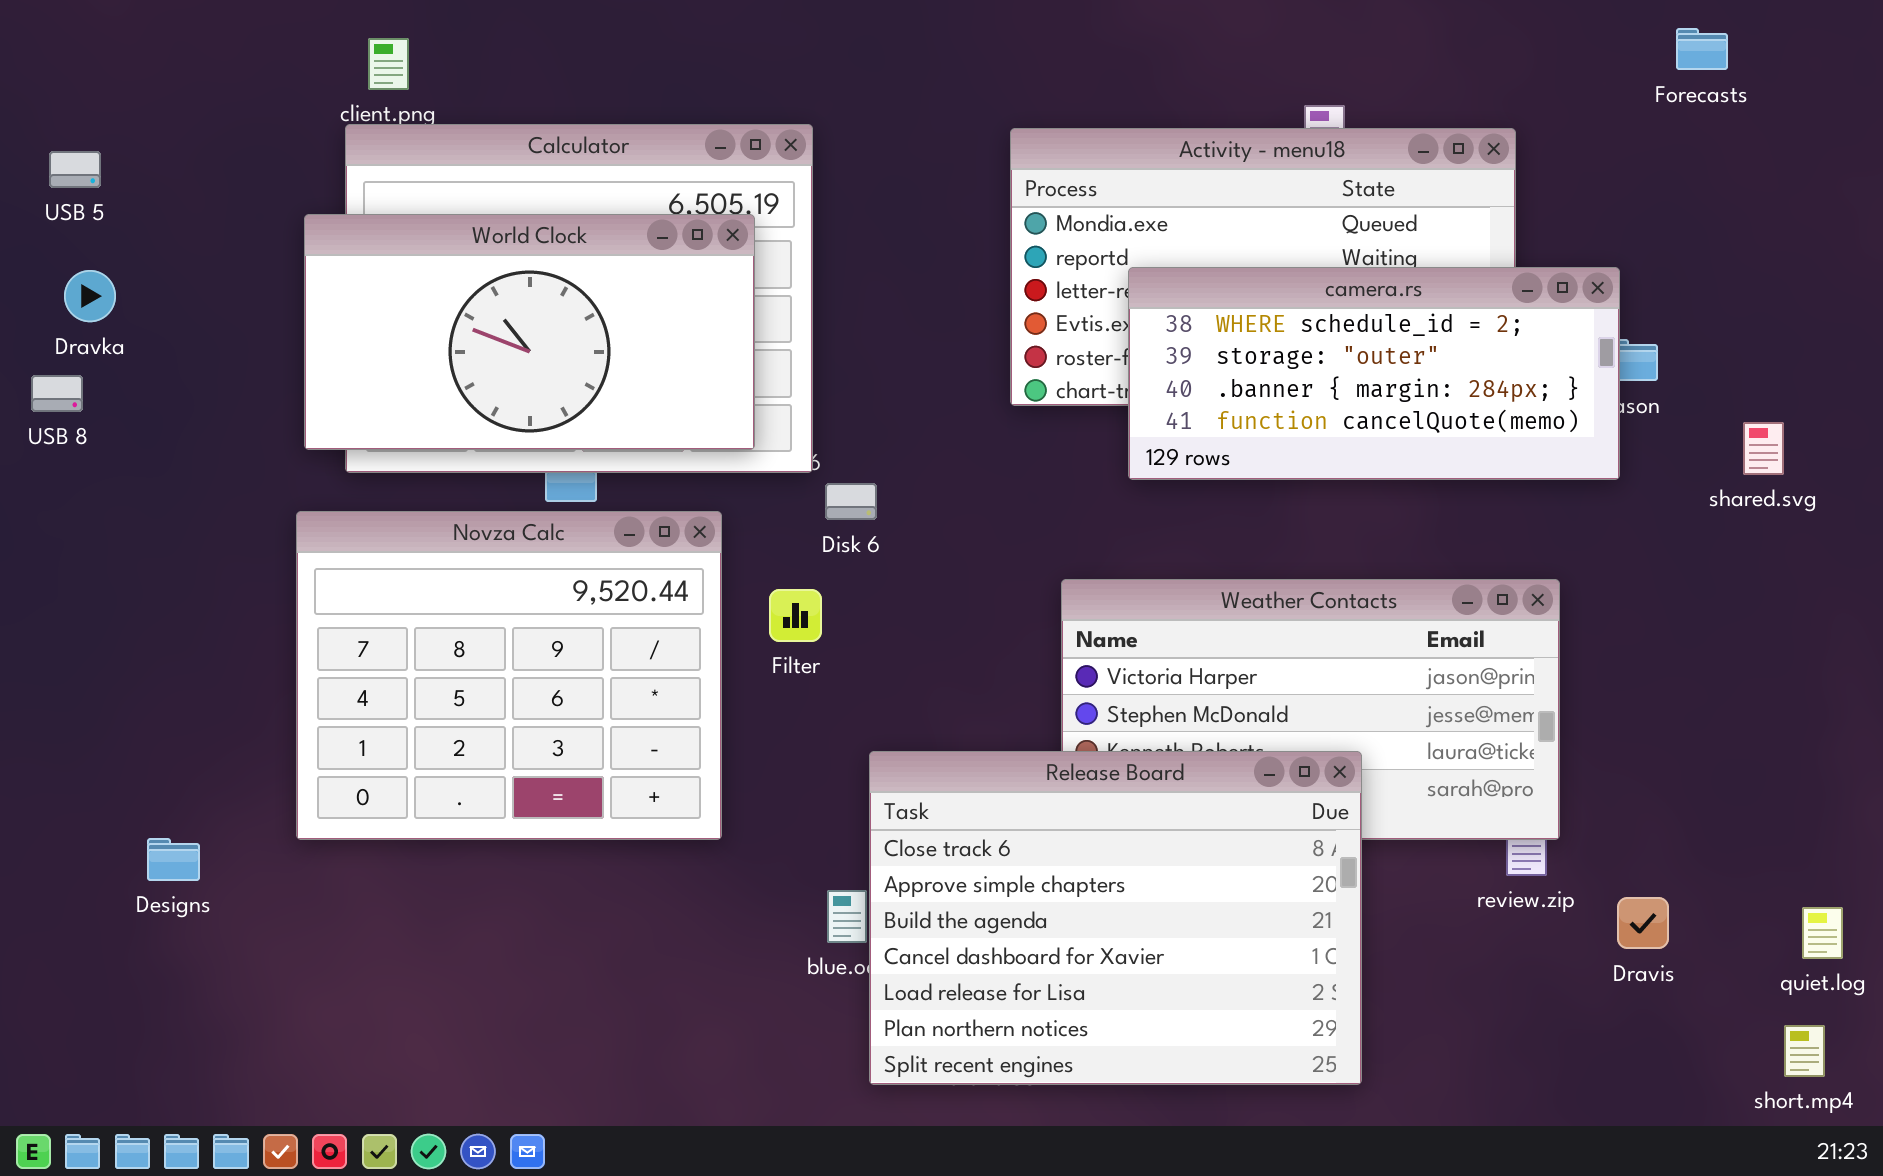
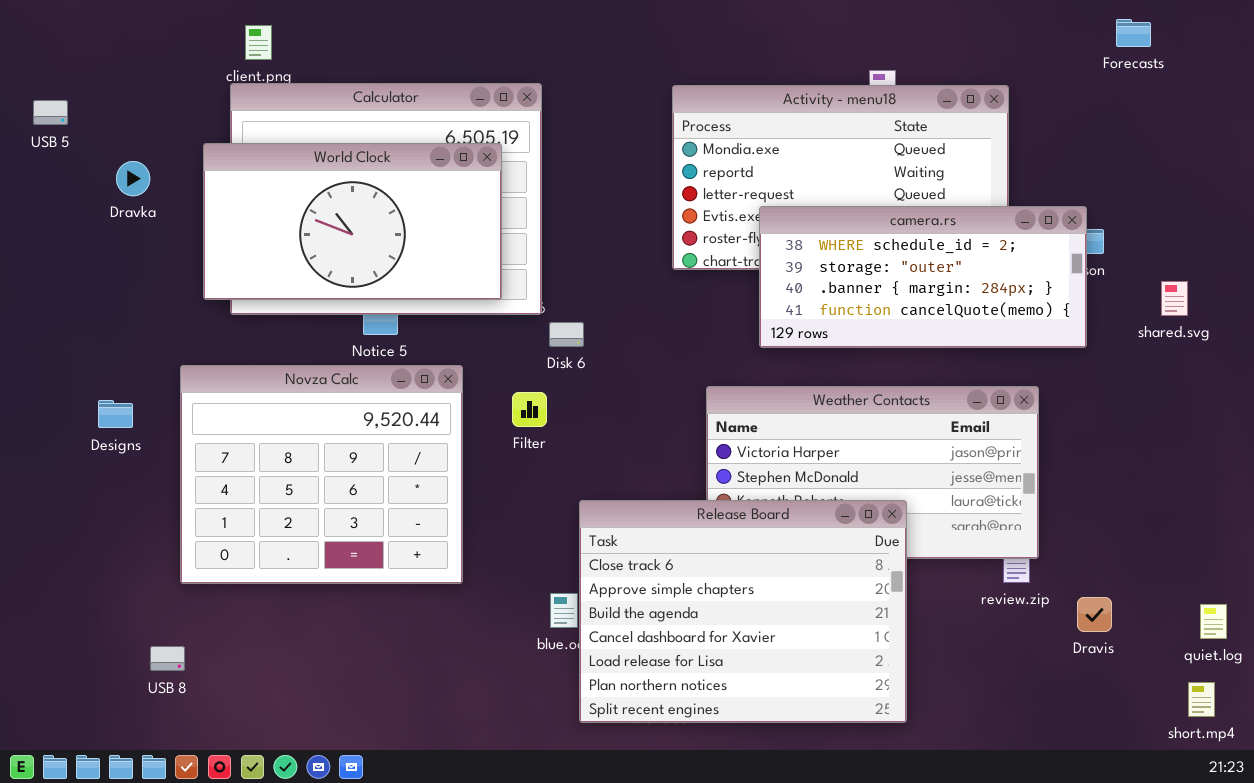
camera.rs: [1128,267,1620,480] -> [759,206,1087,348], moved
Dravka: [64,270,116,322] -> [116,161,150,196], moved
USB 8: [31,375,83,412] -> [150,646,185,671], moved
Novza Calc: [296,511,722,840] -> [180,365,463,584], moved
Designs: [147,838,200,881] -> [98,400,133,428], moved

